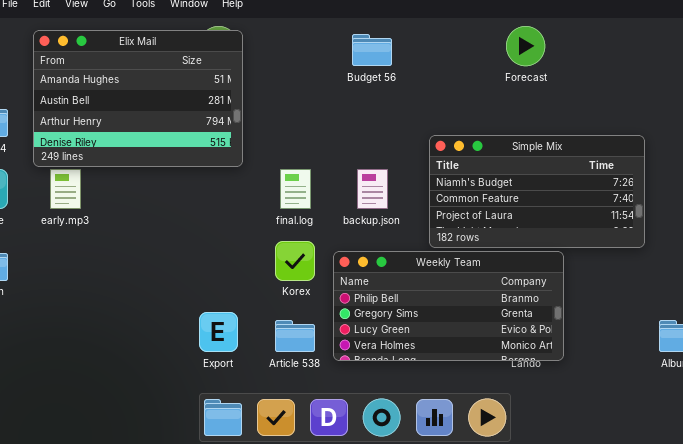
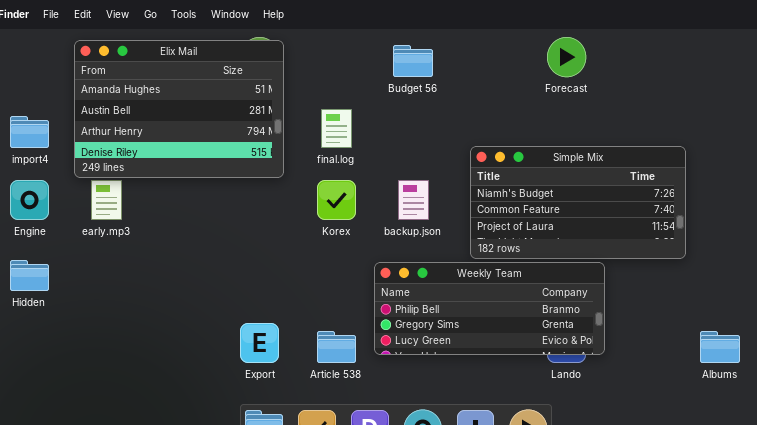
final.log: [280,169,311,209] -> [321,109,352,148], moved
Korex: [275,241,315,281] -> [317,180,356,220], moved
Weekly Team: [333,251,564,361] -> [374,262,605,355], resized

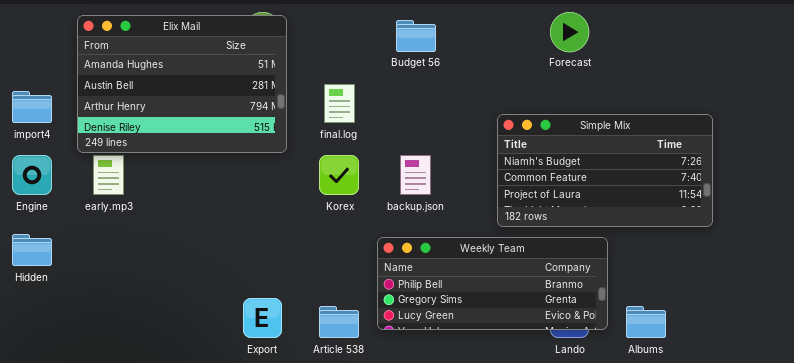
Simple Mix: [470,146,686,259] -> [497,114,713,227], moved
Albums: [700,331,740,363] -> [626,306,666,338], moved

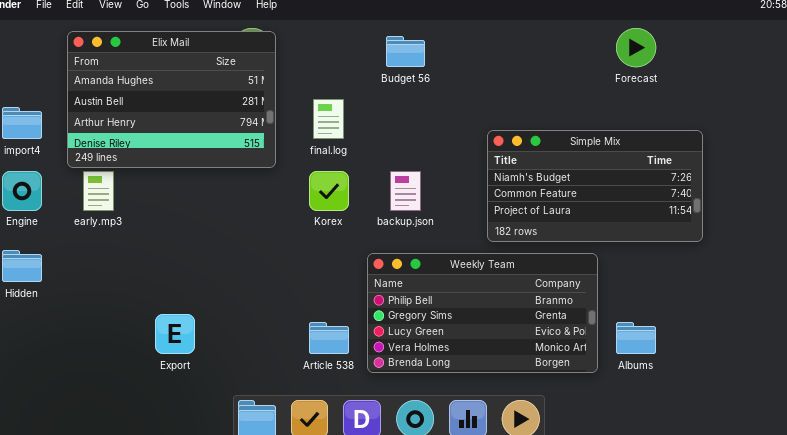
Forecast: [550,12,589,52] -> [616,28,656,67], moved
Weekly Team: [377,237,608,330] -> [367,253,598,373], resized
Export: [243,298,282,338] -> [155,314,195,354], moved

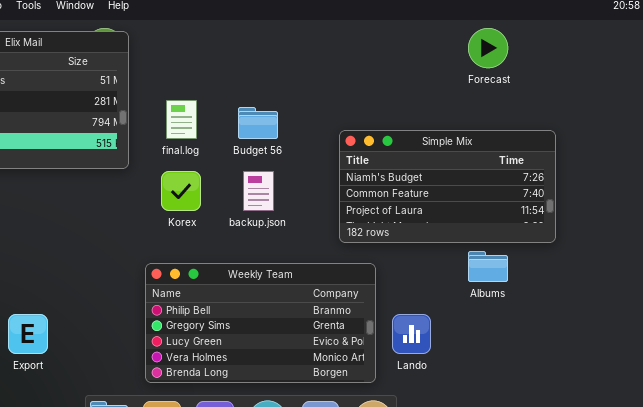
Budget 56: [386,36,425,67] -> [238,107,278,139], moved
Weekly Team: [367,253,598,373] -> [145,263,376,383], moved
Albums: [616,322,656,354] -> [468,251,508,282], moved

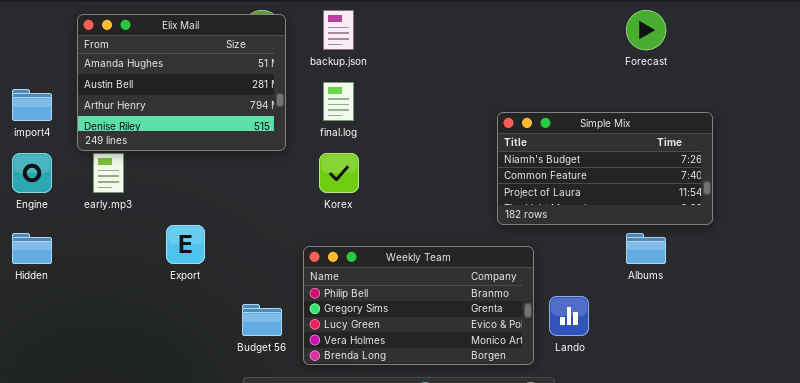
Budget 56: [238,107,278,139] -> [242,304,282,336], moved
backup.json: [243,171,274,211] -> [323,10,354,50], moved
Export: [8,314,48,354] -> [166,225,205,264], moved

